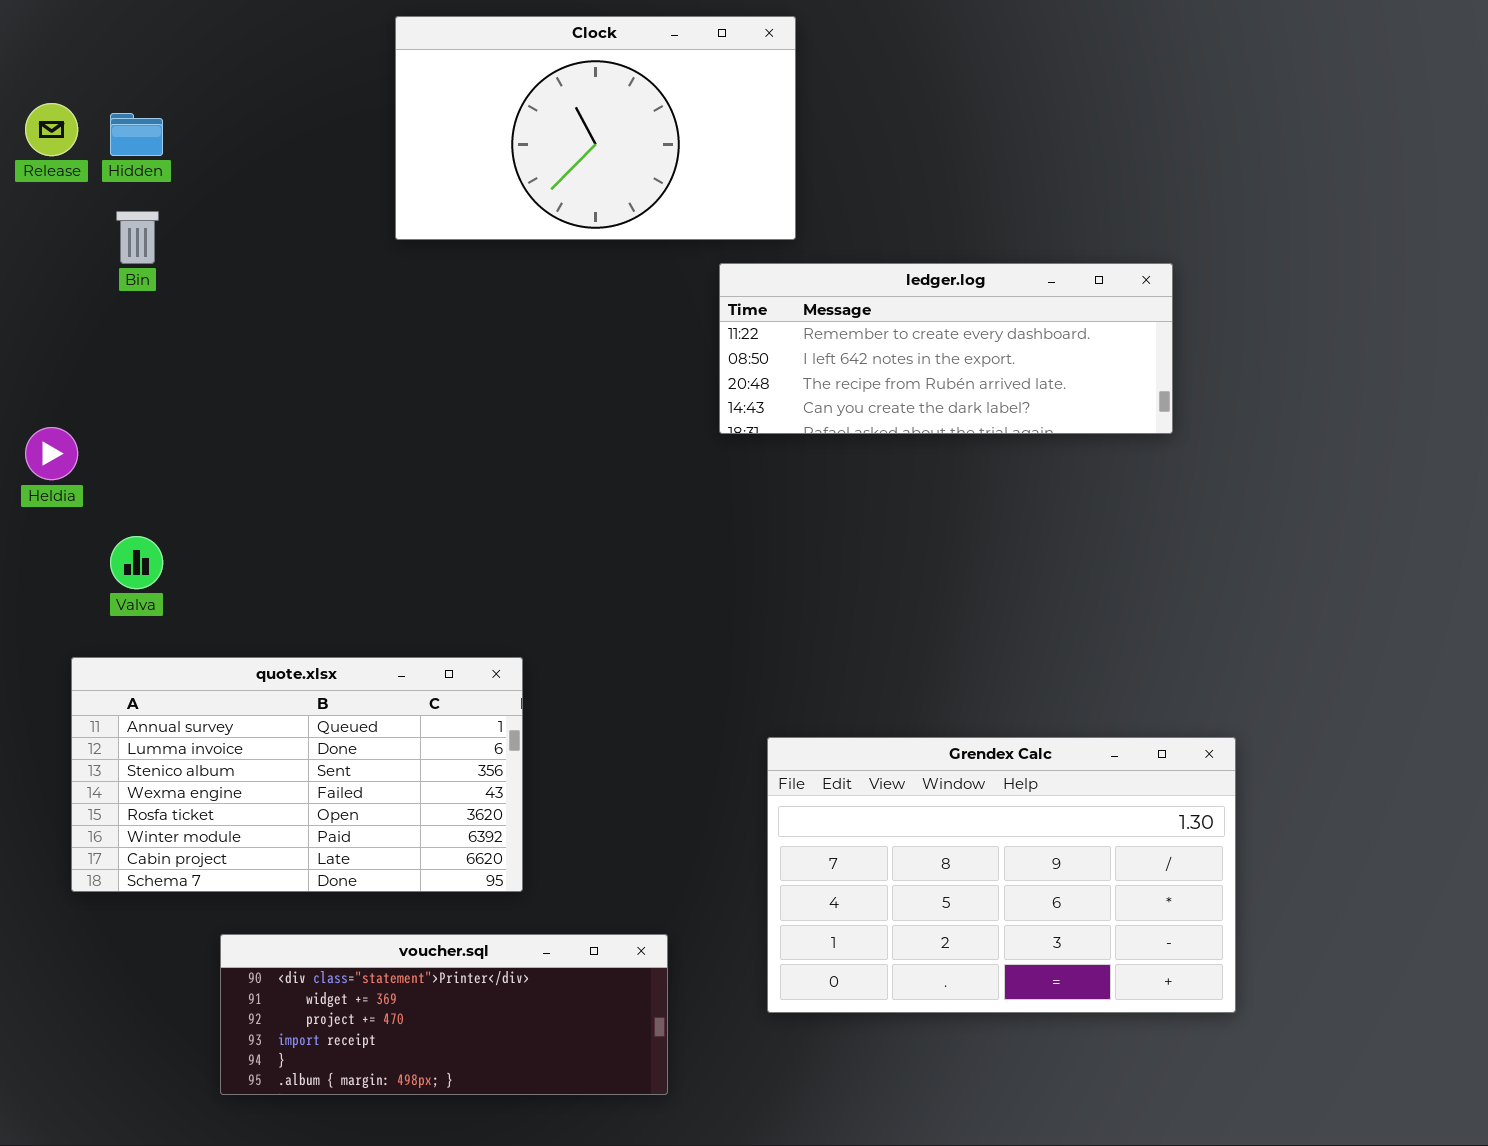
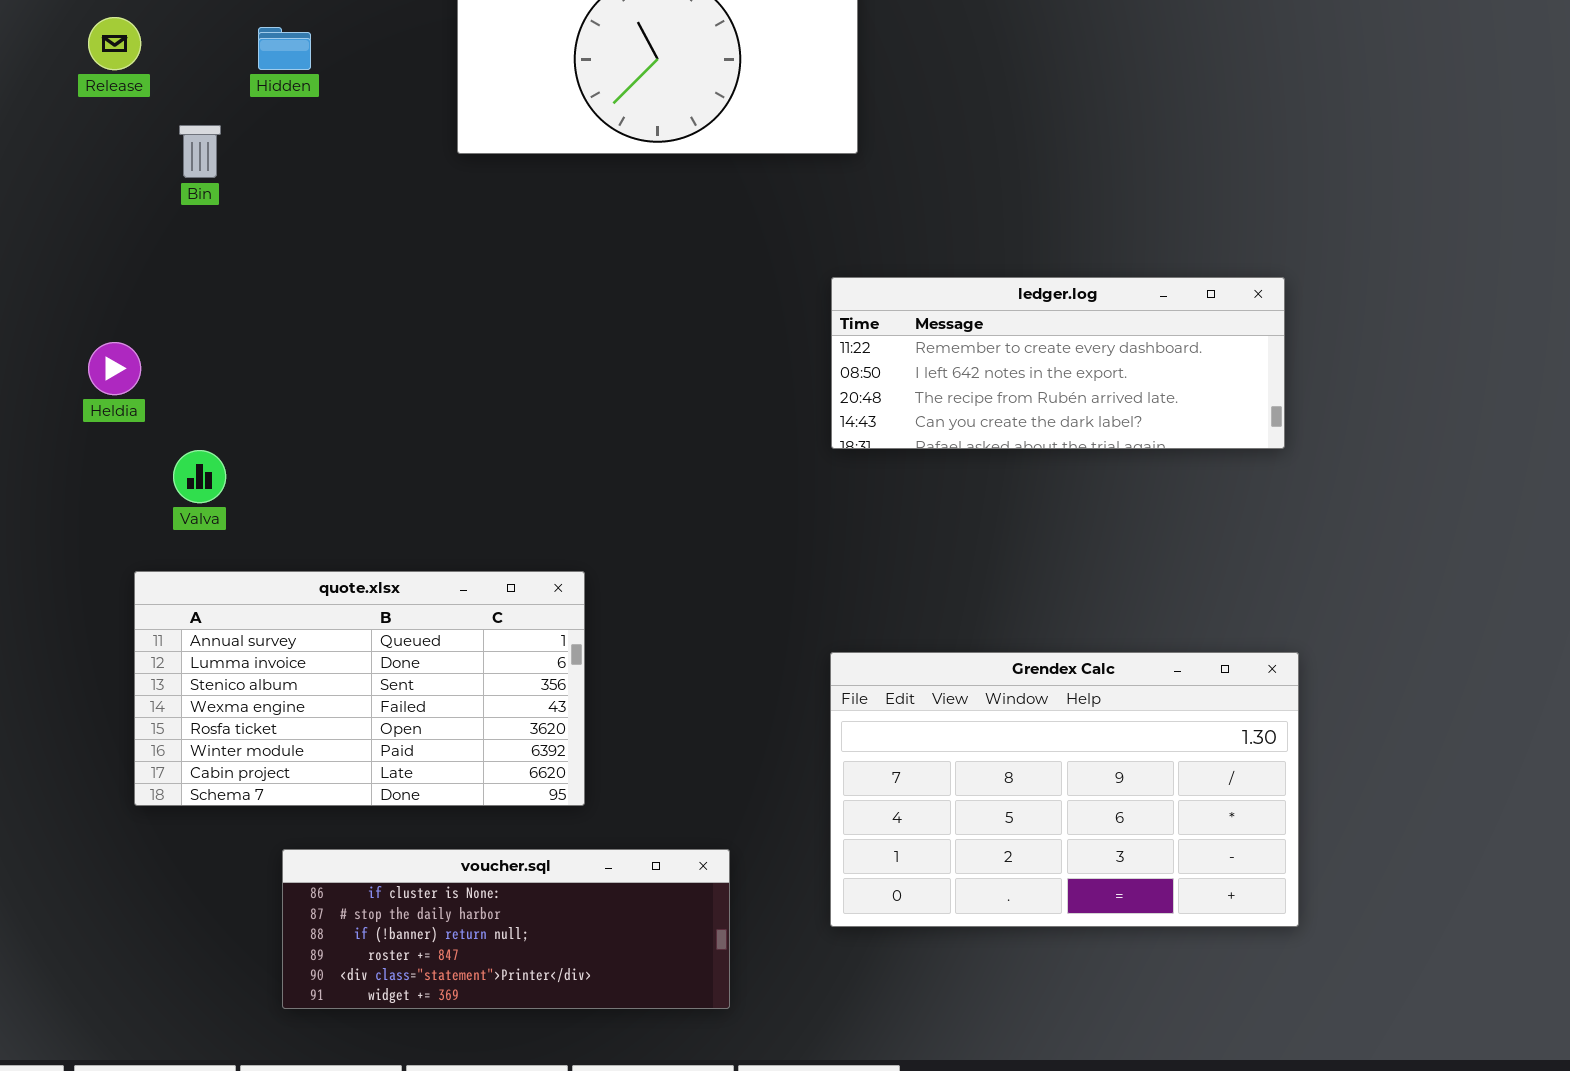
Hidden: [110,113,163,156] -> [258,27,311,70], moved
ledger.log: [719,263,1173,434] -> [831,277,1285,449], moved
voucher.sql: [220,934,668,1095] -> [282,849,730,1009], scrolled up 4 rows

